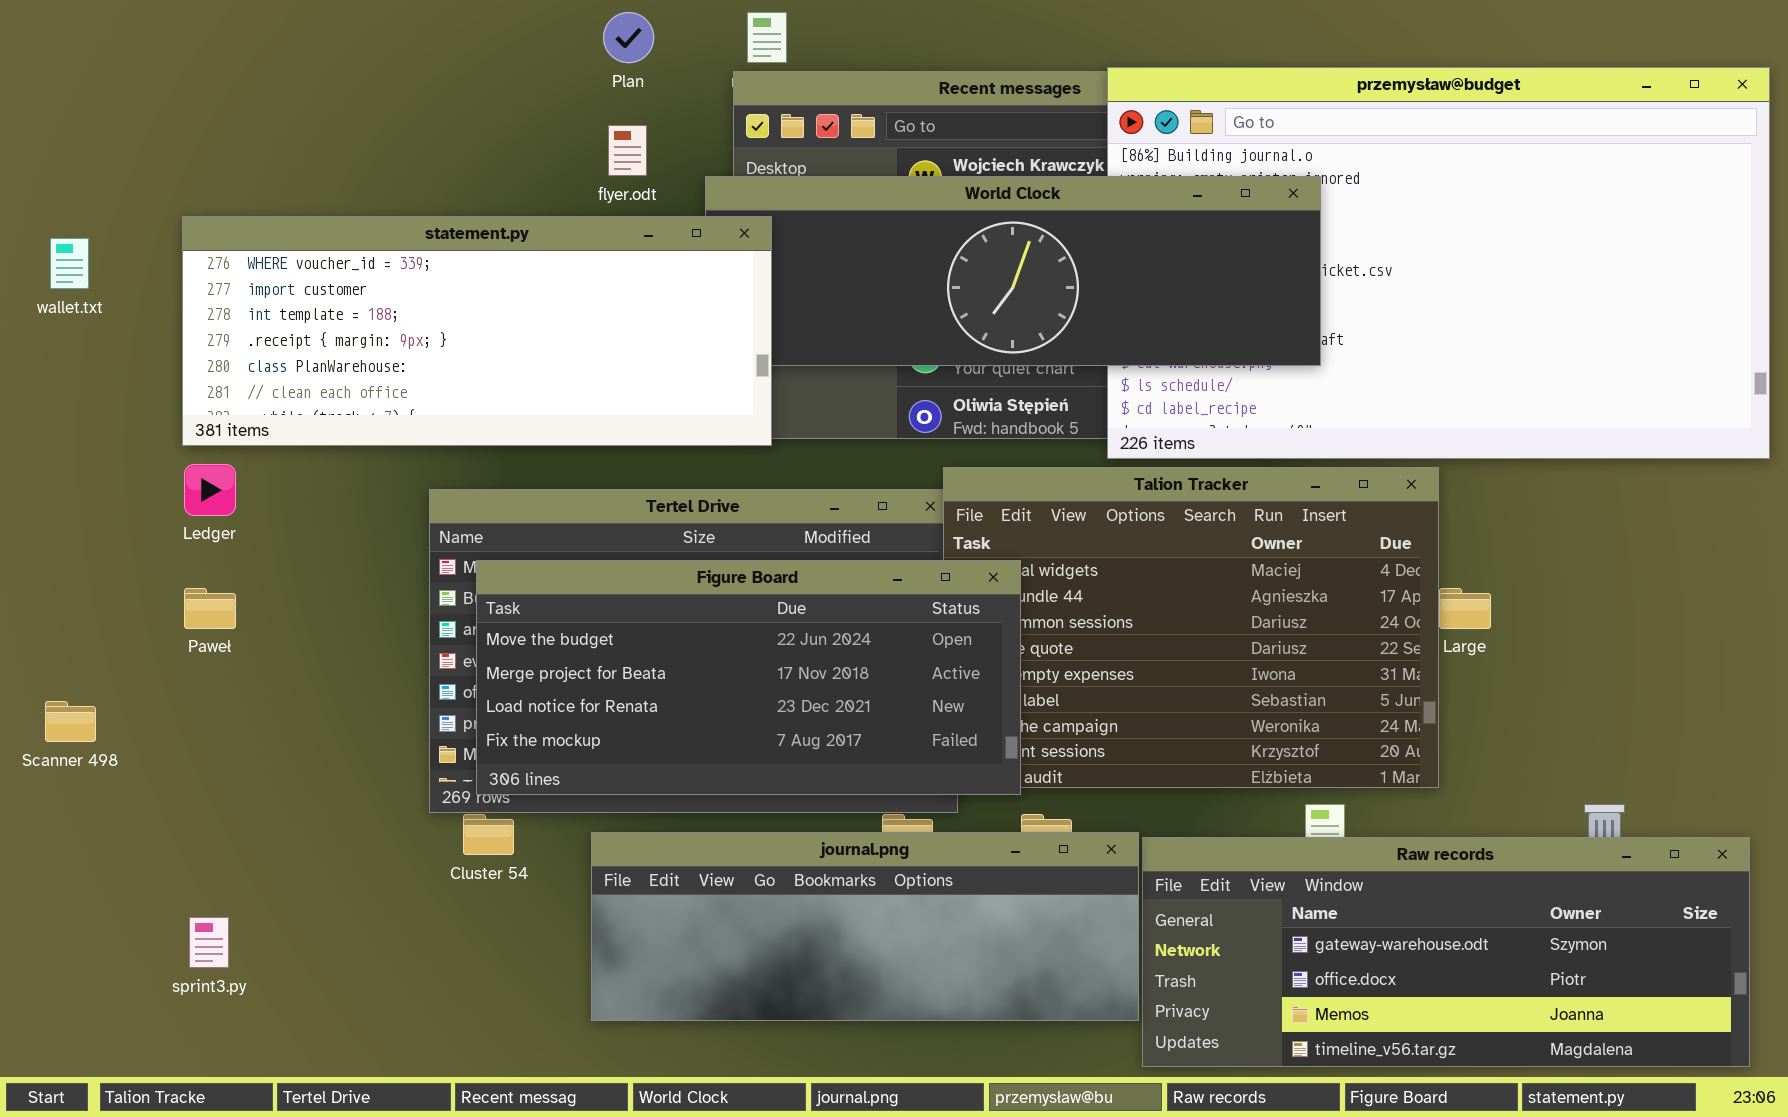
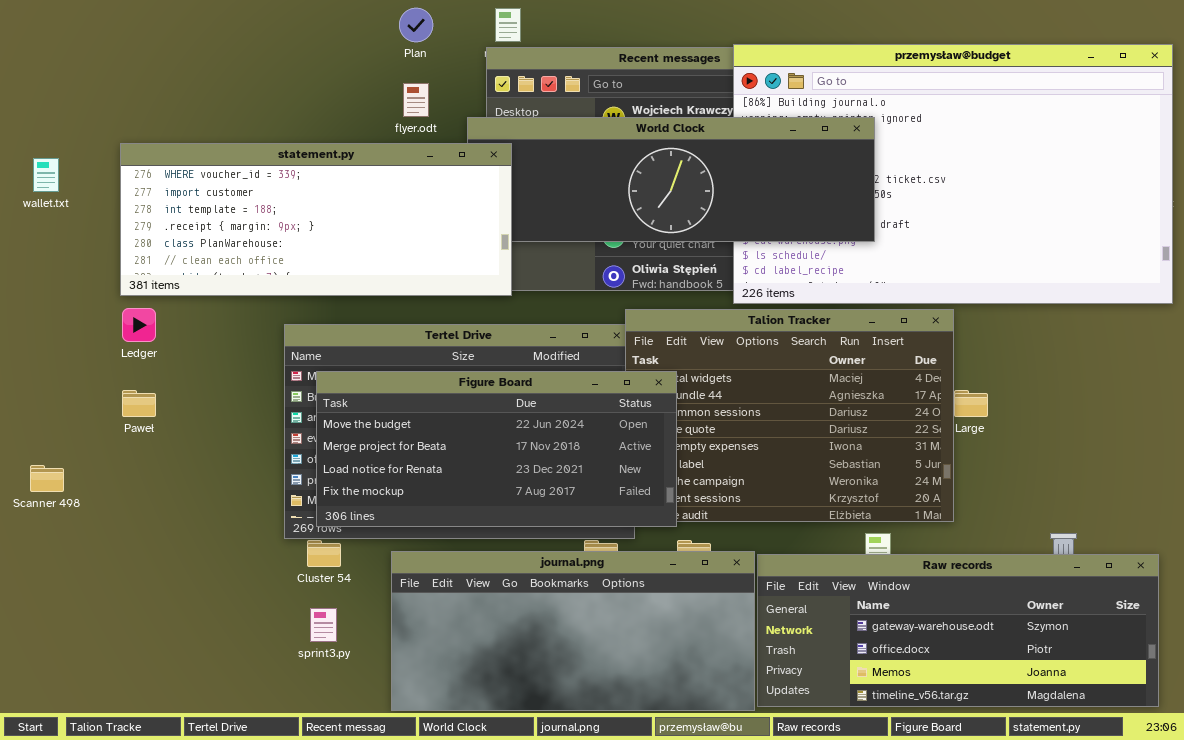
journal.png: [591,832,1139,1021] -> [391,551,755,711], resized
sprint3.py: [189,917,229,968] -> [310,608,337,642], moved

